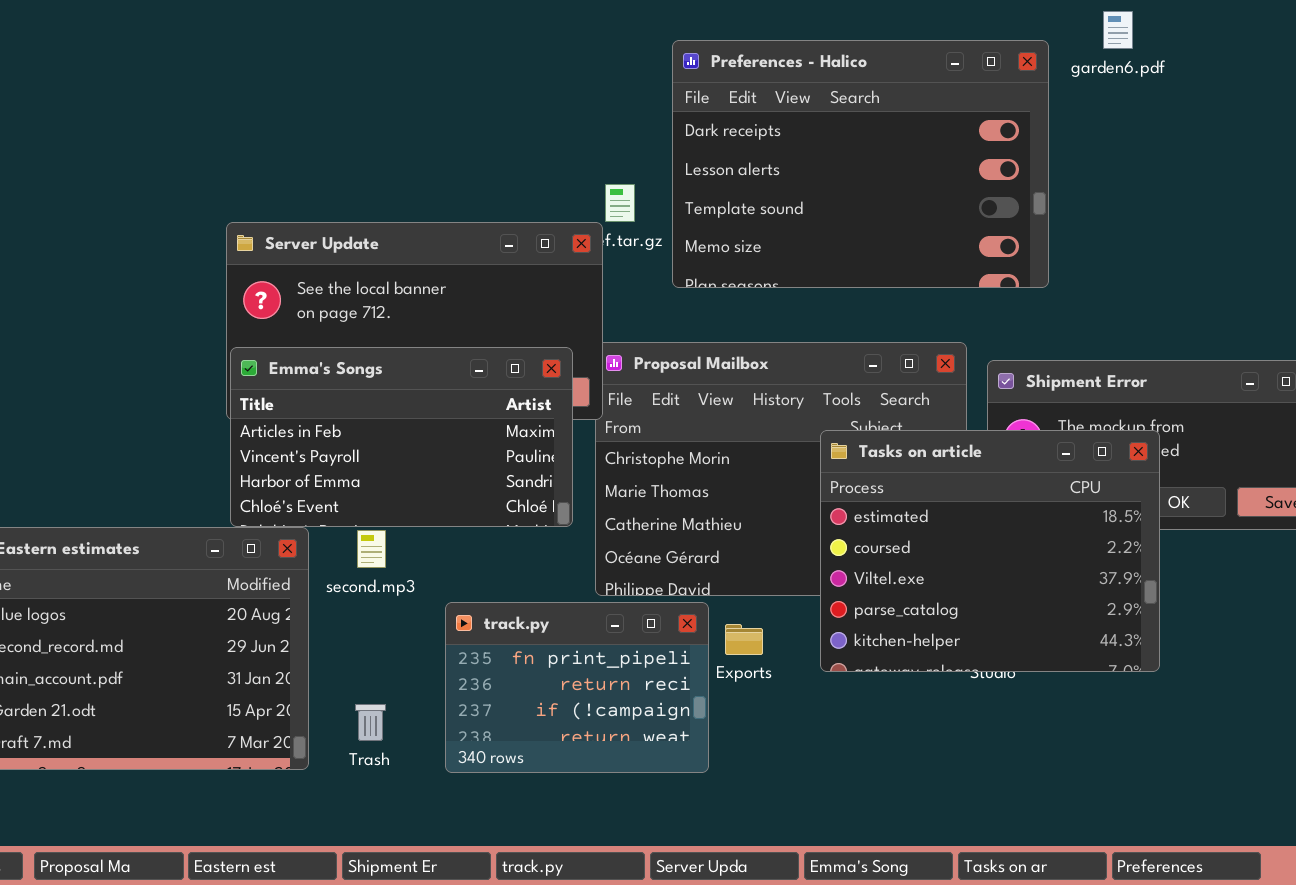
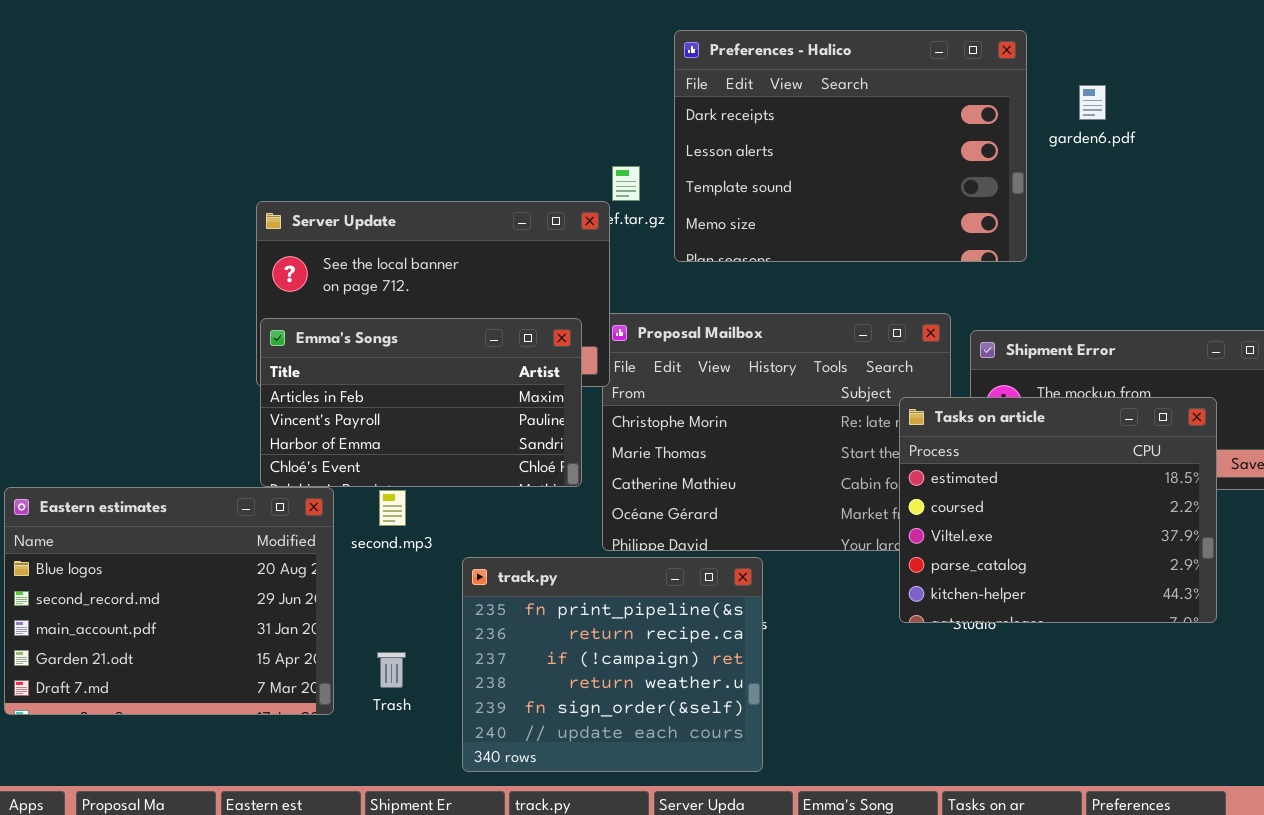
garden6.pdf: [1103,11,1133,49] -> [1079,85,1106,120], moved
Tasks on article: [820,430,1160,672] -> [899,397,1217,623], moved
track.py: [445,602,709,773] -> [462,557,763,772], resized

